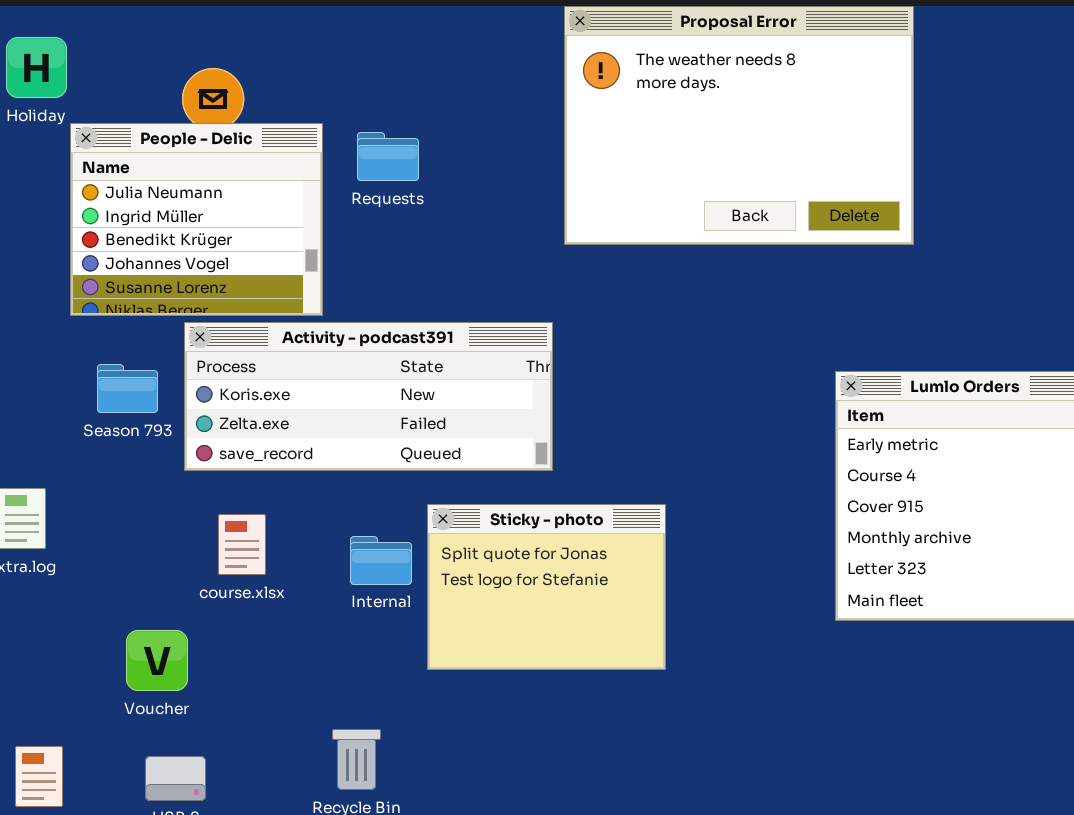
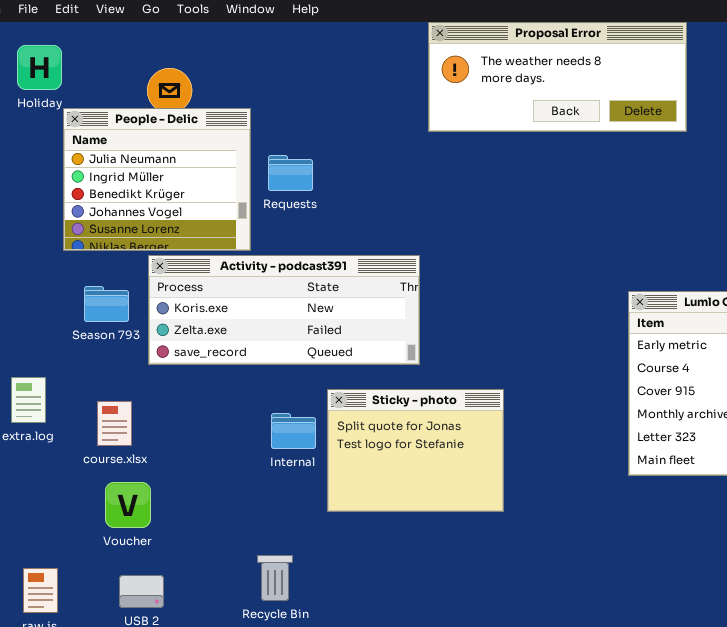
Proposal Error: [564,6,914,245] -> [428,22,687,132], resized
Requests: [357,132,419,181] -> [268,155,313,191], moved
course.xlsx: [218,514,266,575] -> [97,401,132,446], moved

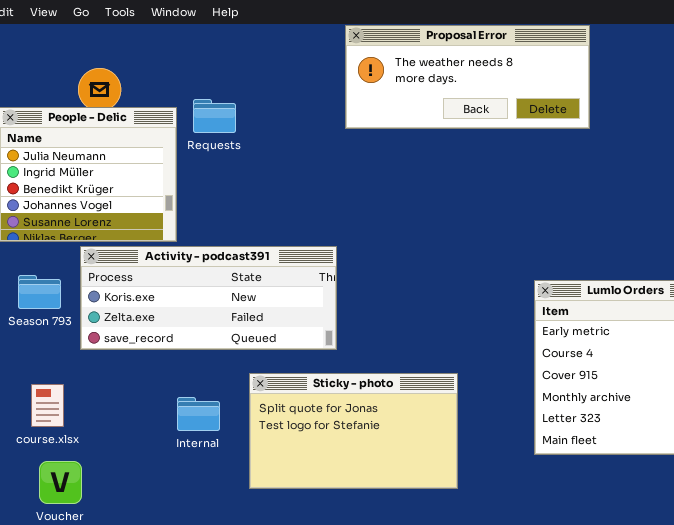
Requests: [268,155,313,191] -> [193,99,236,133], moved
Sticky - photo: [327,389,504,512] -> [249,373,458,489], resized
Internal: [271,413,316,449] -> [177,397,220,431], moved

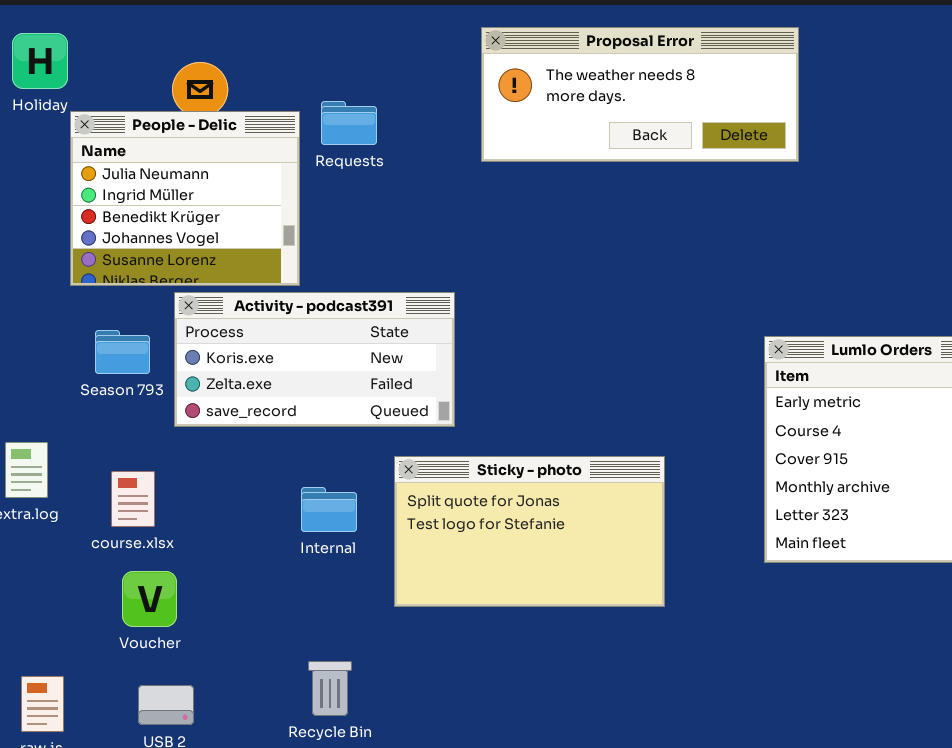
Proposal Error: [345,25,590,129] -> [481,27,799,162], moved
Activity - podcast391: [80,246,337,350] -> [174,292,455,427], resized

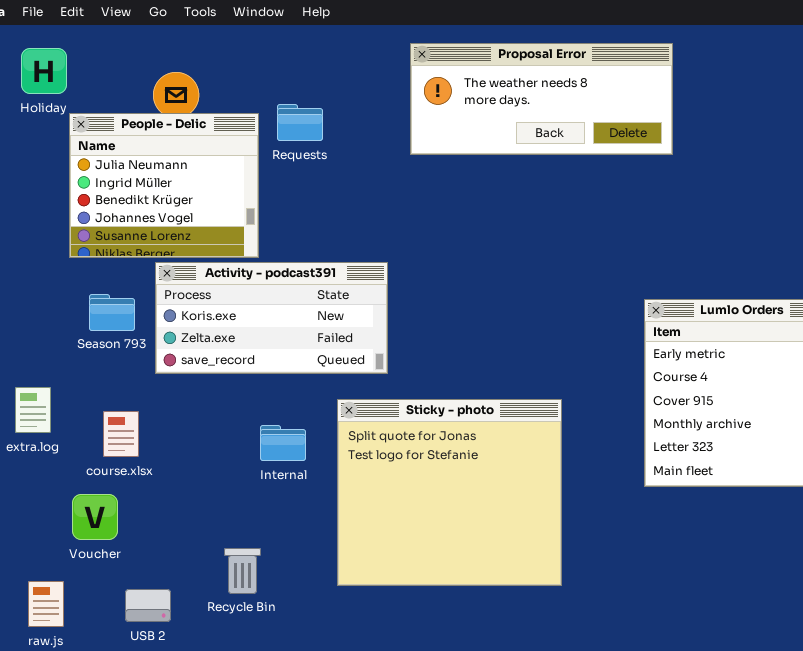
Sticky - photo: [394,456,665,607] -> [337,399,562,586], resized
Voucher: [122,571,177,627] -> [72,494,118,540], moved
Recycle Bin: [308,661,352,716] -> [224,548,261,594], moved

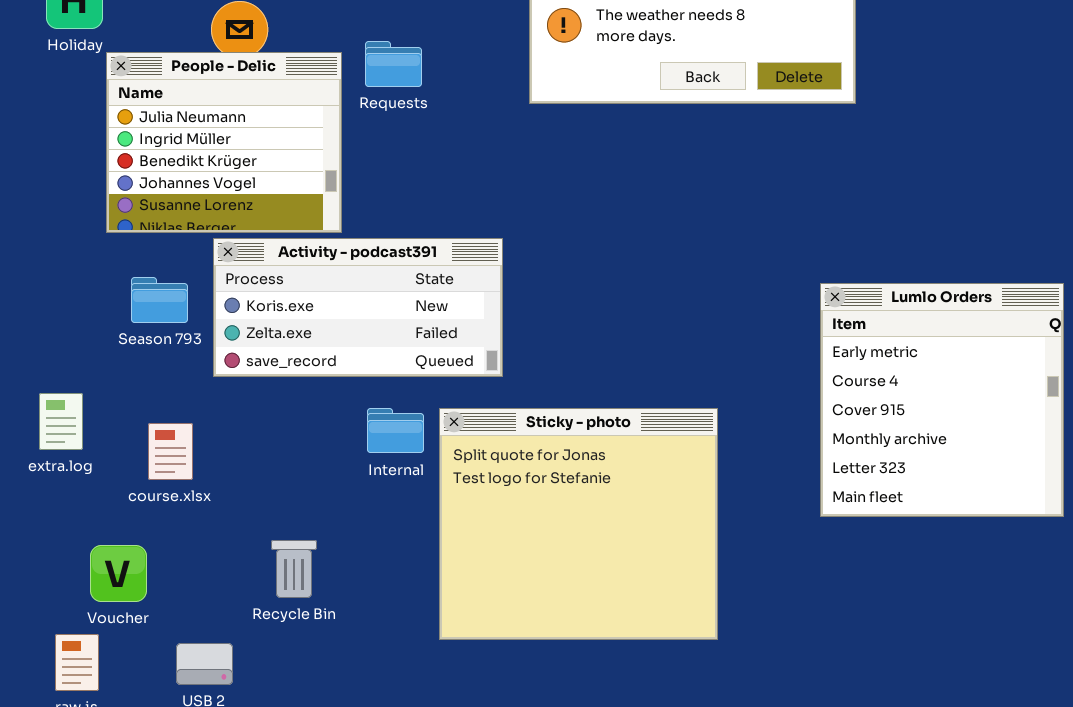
Internal: [260,425,306,461] -> [367,408,424,453], moved
Voucher: [72,494,118,540] -> [90,545,147,602], moved
Recycle Bin: [224,548,261,594] -> [271,540,317,598], moved

